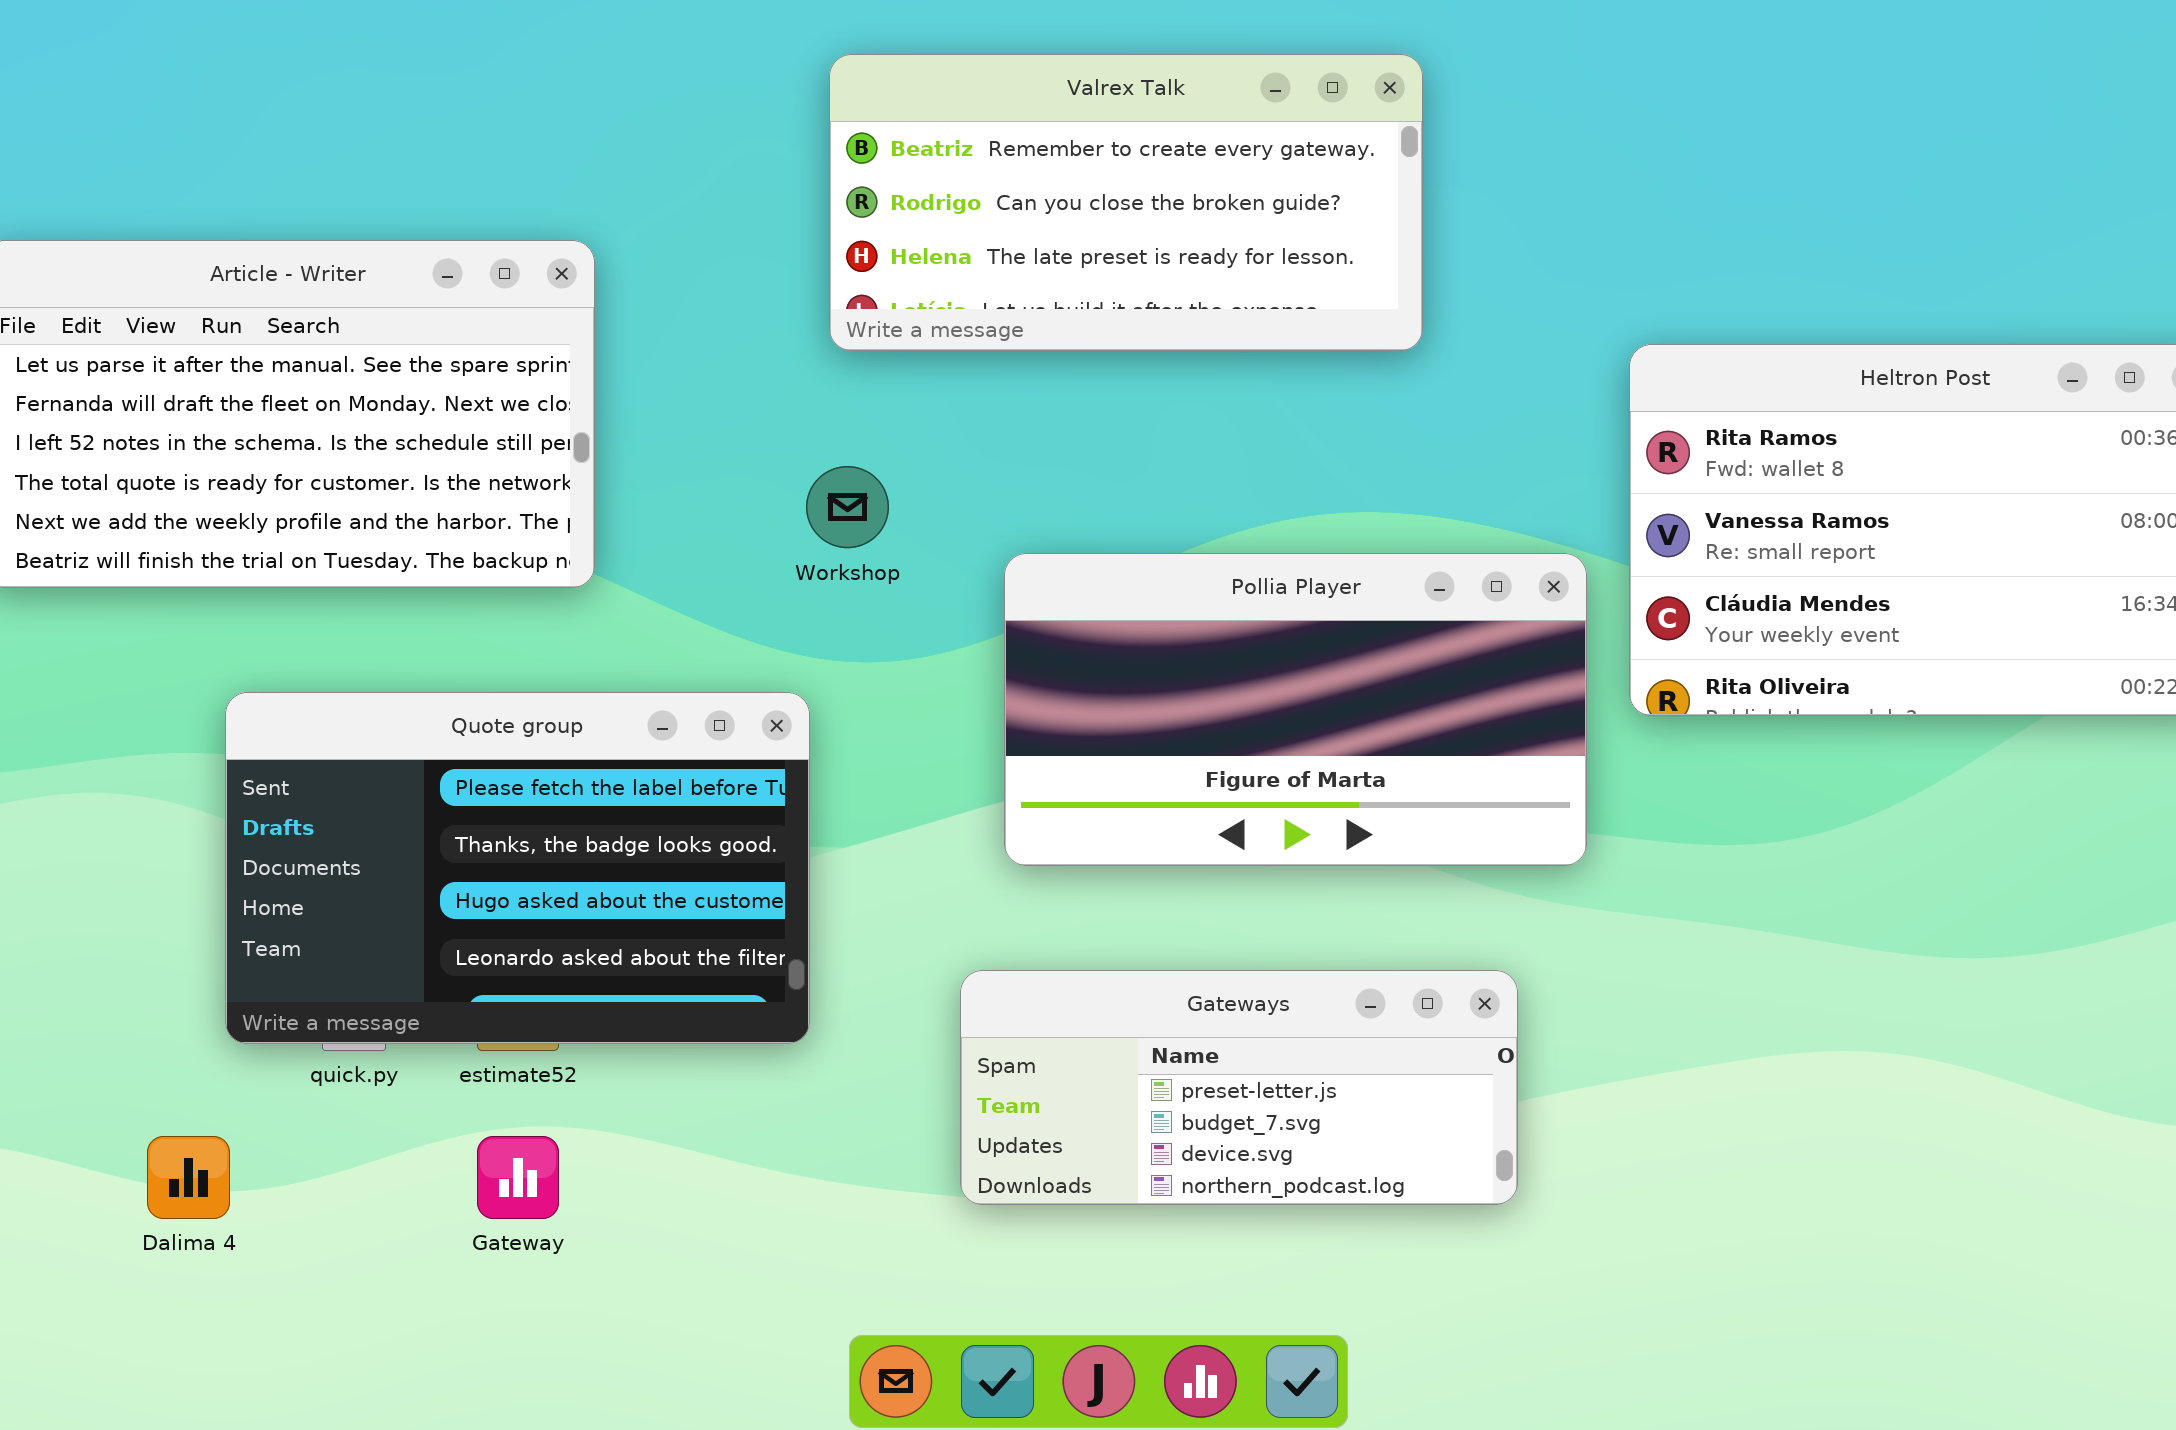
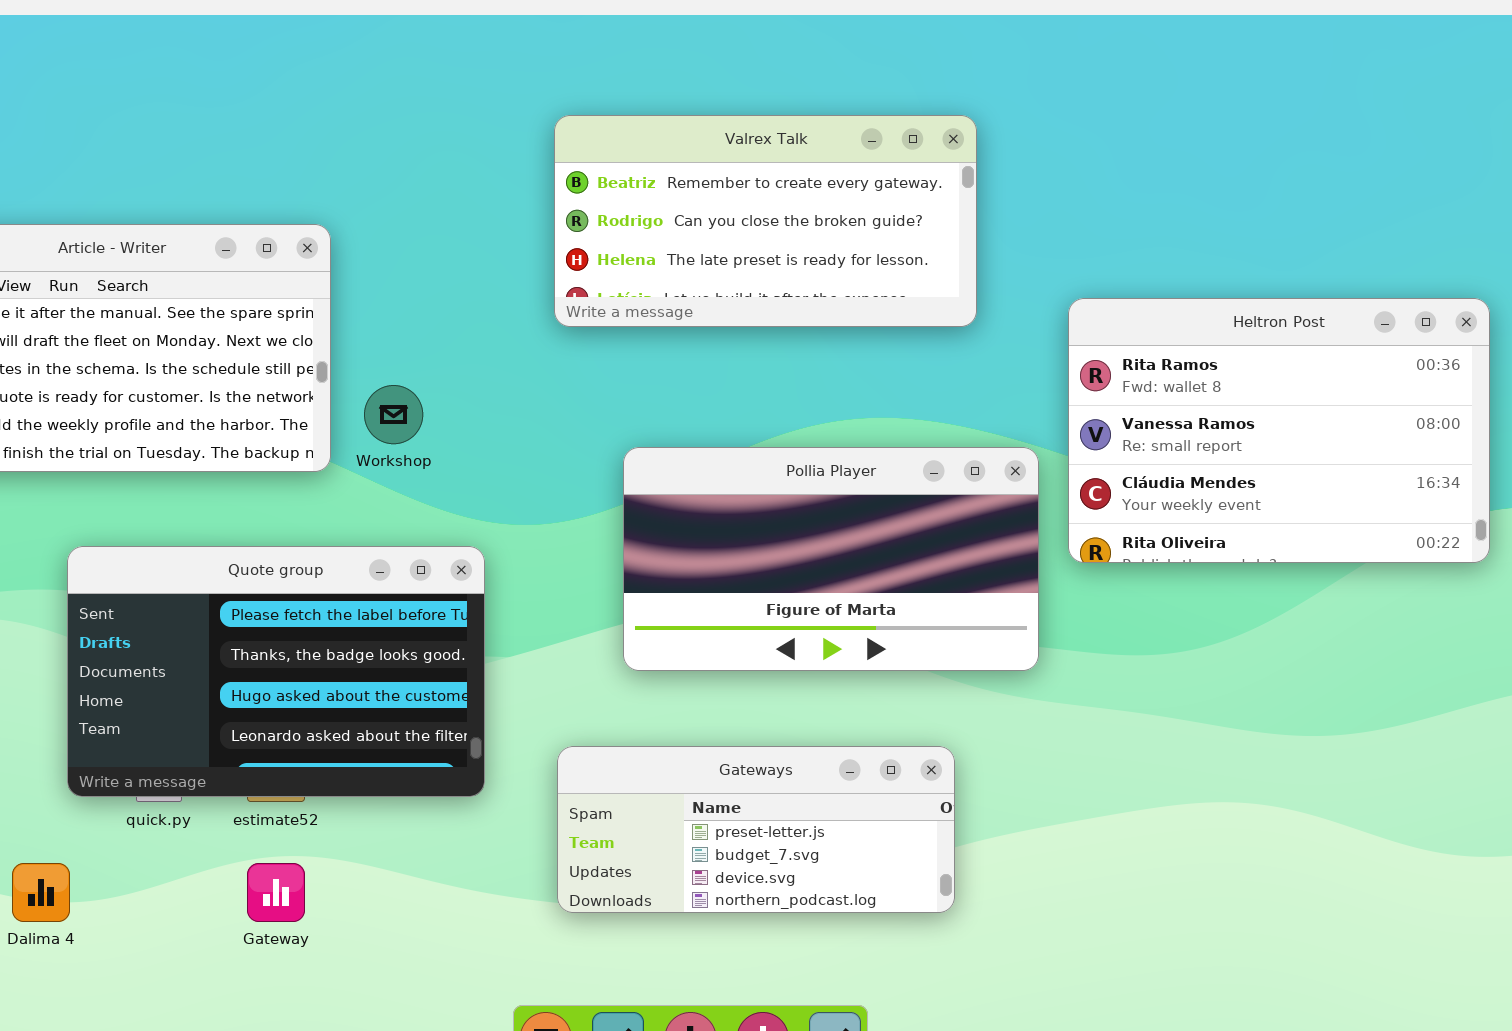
Valrex Talk: [829,54,1423,351] -> [554,115,977,327], moved
Workshop: [806,466,889,548] -> [364,385,423,444], moved
Gateways: [960,970,1518,1205] -> [557,746,955,913], moved

